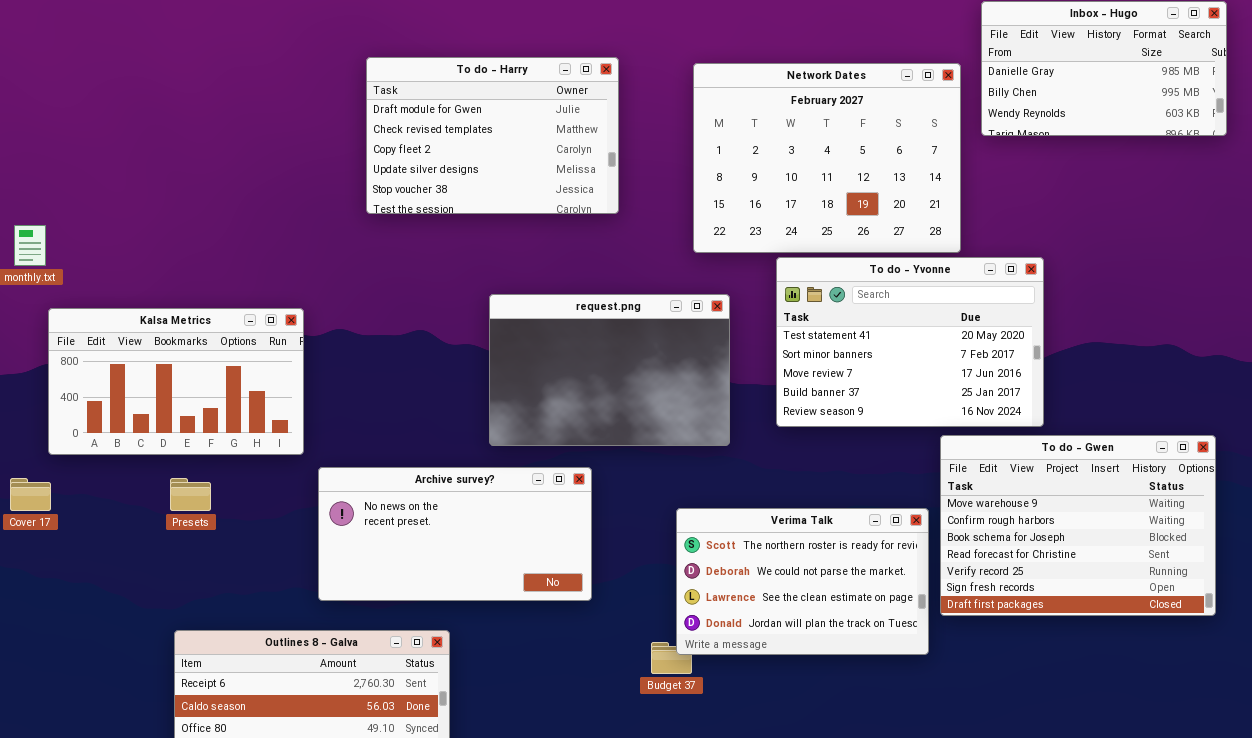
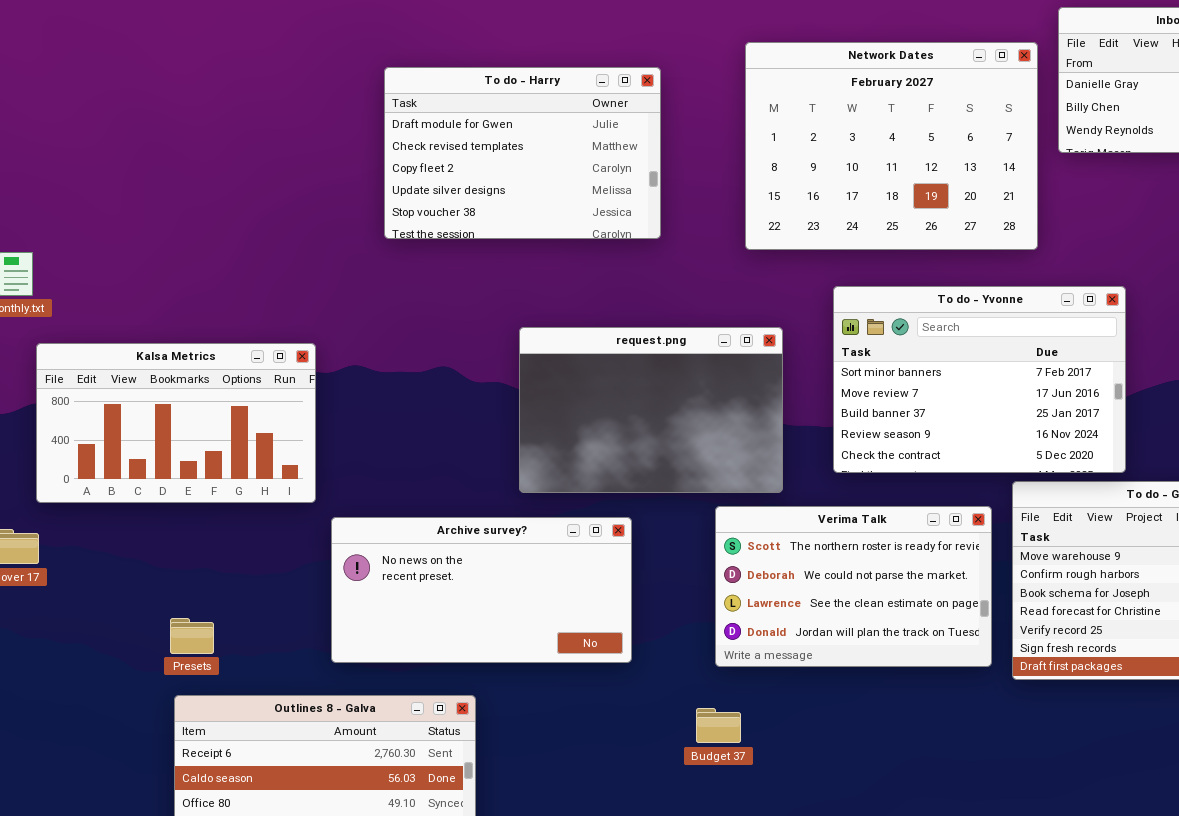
Network Dates: [693,63,961,253] -> [745,42,1038,250], moved
To do - Yvonne: [776,257,1044,427] -> [833,286,1126,473], scrolled down 1 row
Presets: [170,478,211,511] -> [170,618,214,654], moved
Verima Talk: [676,508,929,655] -> [715,506,992,667], moved

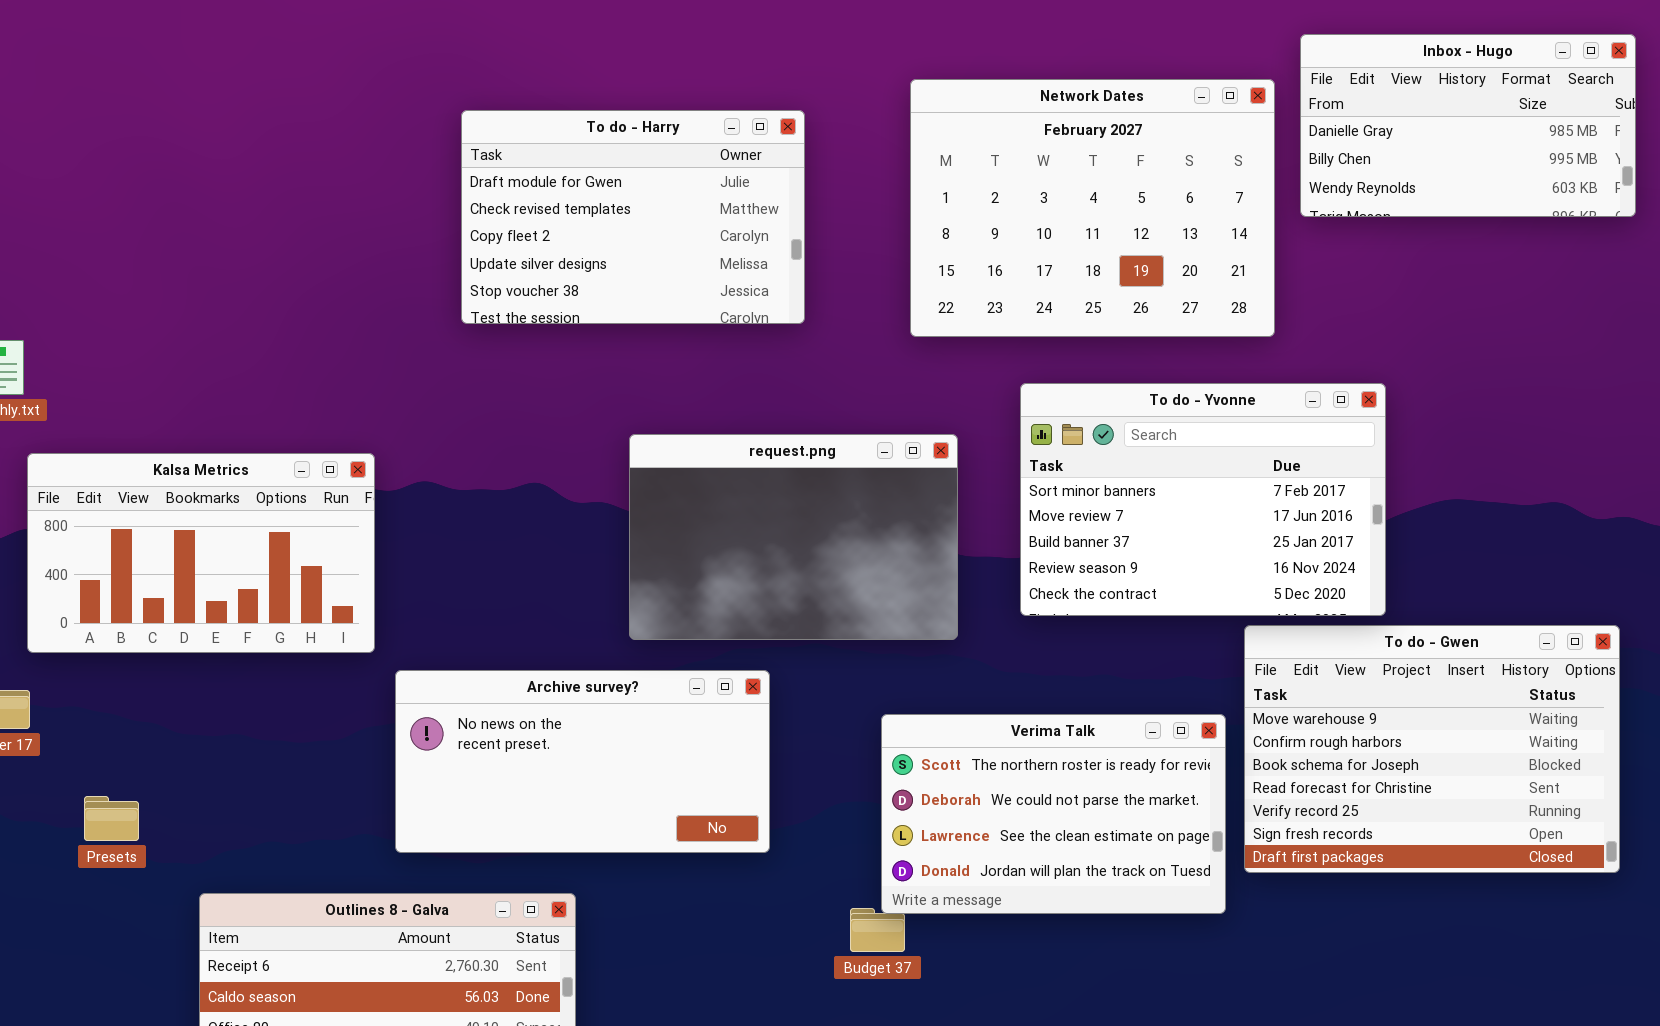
Verima Talk: [715,506,992,667] -> [881,714,1226,914], moved
Presets: [170,618,214,654] -> [84,796,139,841], moved

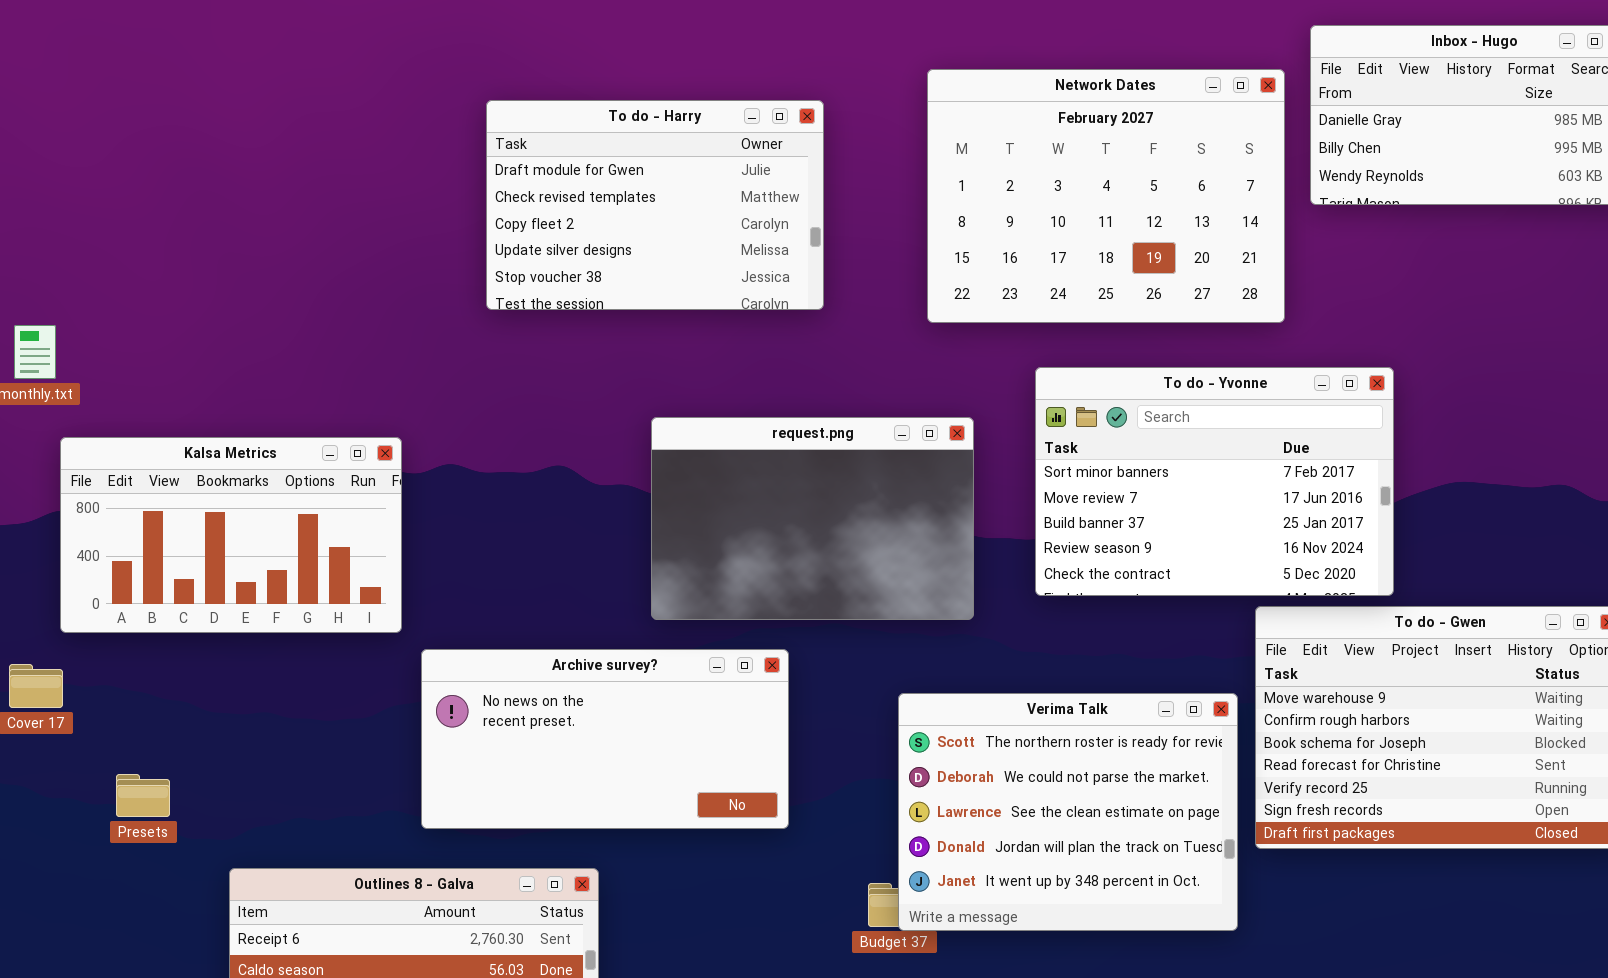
Verima Talk: [881,714,1226,914] -> [898,693,1238,931], resized

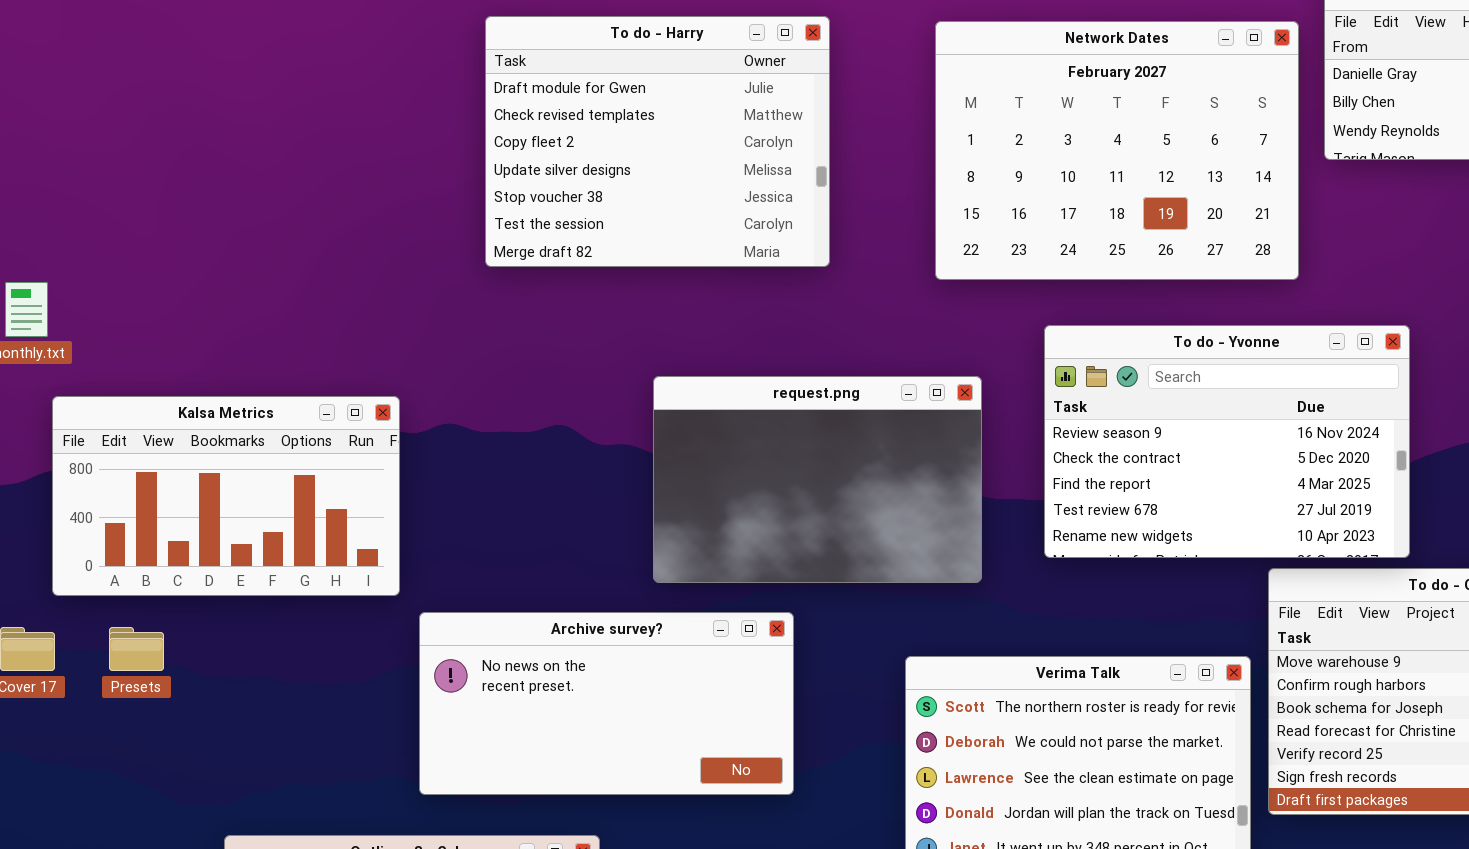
To do - Harry: [486,100,824,310] -> [485,16,830,267], resized
To do - Yvonne: [1035,367,1394,596] -> [1044,325,1410,558], scrolled down 3 rows
Presets: [116,774,170,817] -> [109,627,164,671], moved

